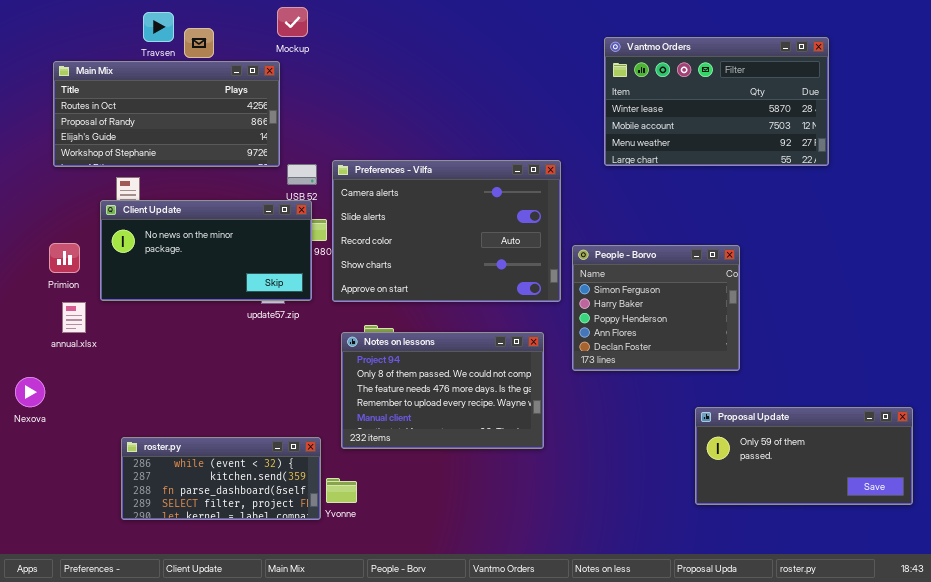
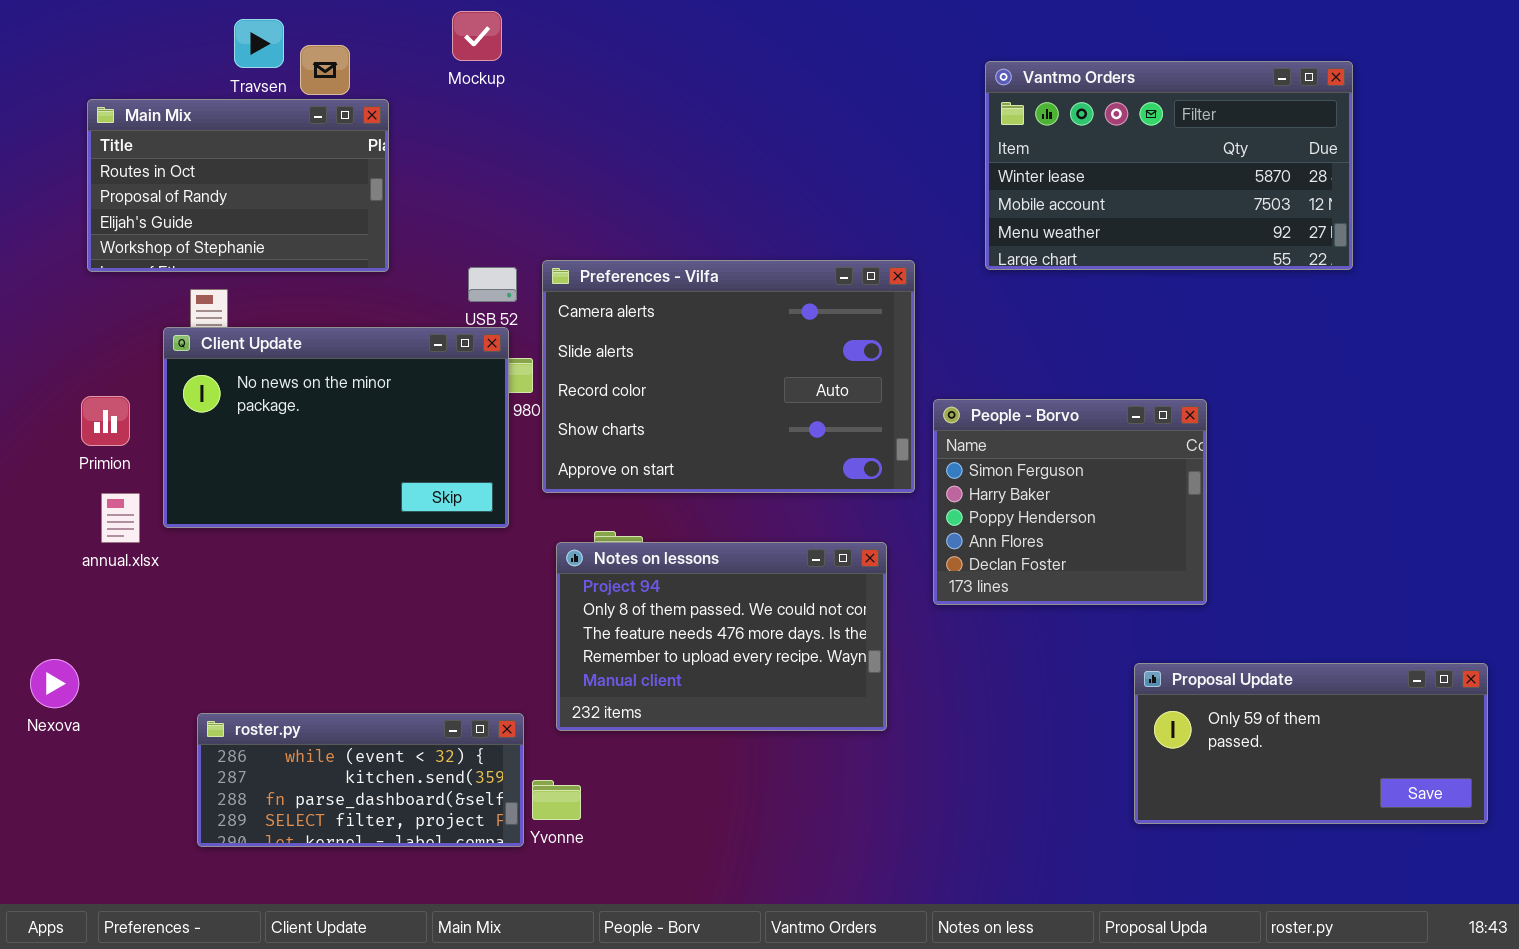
Main Mix: [53,61,280,167] -> [87,99,389,272], resized
Client Update: [100,200,312,301] -> [163,327,509,528], resized
Nexova: [15,377,45,407] -> [30,659,79,708], moved

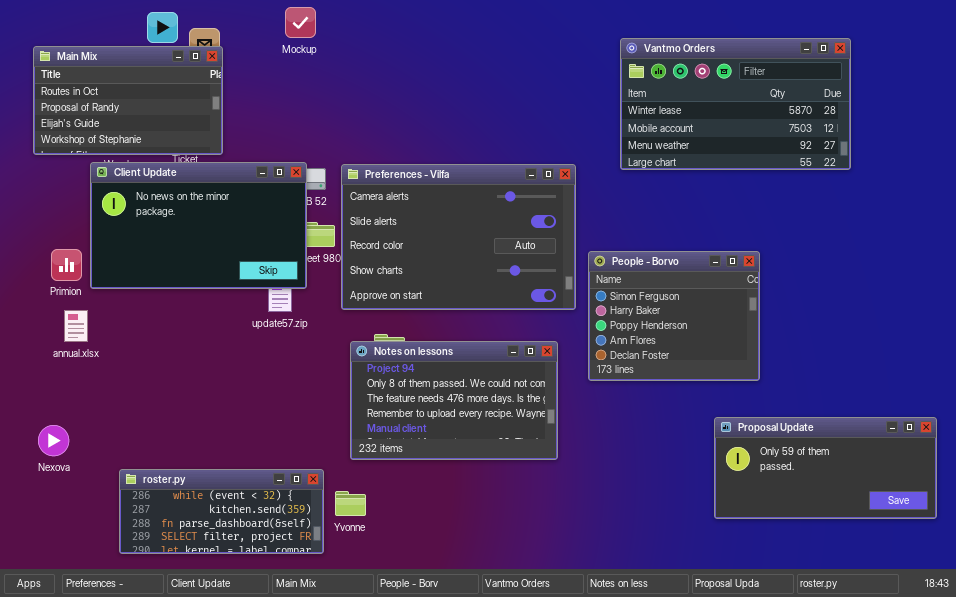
Main Mix: [87,99,389,272] -> [33,46,223,155], moved
Client Update: [163,327,509,528] -> [90,162,307,289], moved
Nexova: [30,659,79,708] -> [38,425,69,456], moved
roster.py: [197,713,524,847] -> [119,469,324,554], moved

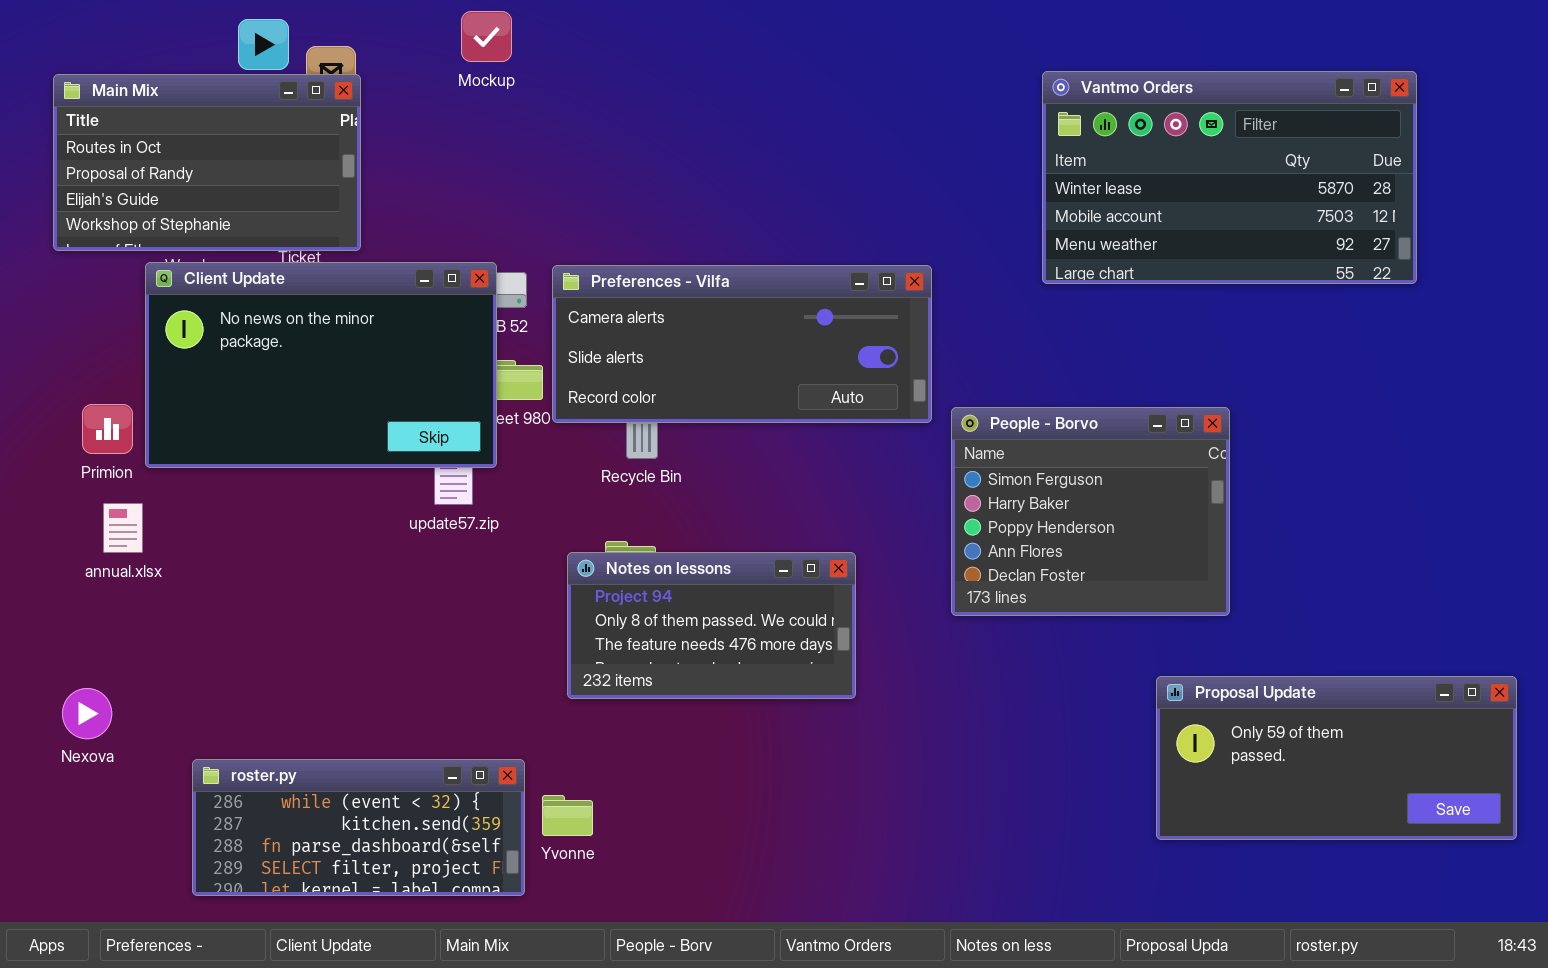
Vantmo Orders: [620,38,851,170] -> [1042,71,1417,284], moved
Preferences - Vilfa: [341,164,576,310] -> [552,265,932,423], resized
Notes on lessons: [350,341,558,460] -> [567,552,856,699], resized

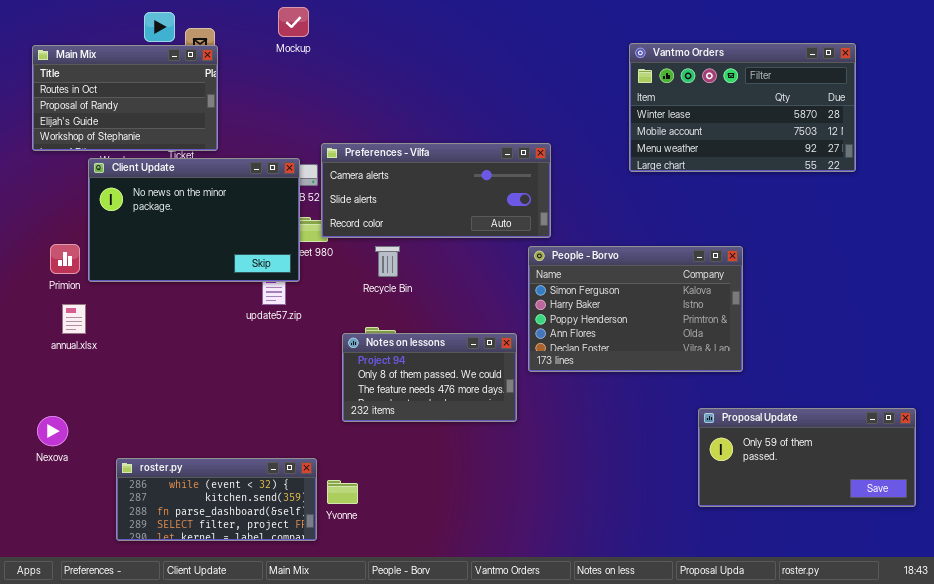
Preferences - Vilfa: [552,265,932,423] -> [321,143,551,238], moved
People - Borvo: [951,407,1230,616] -> [528,246,743,372], resized

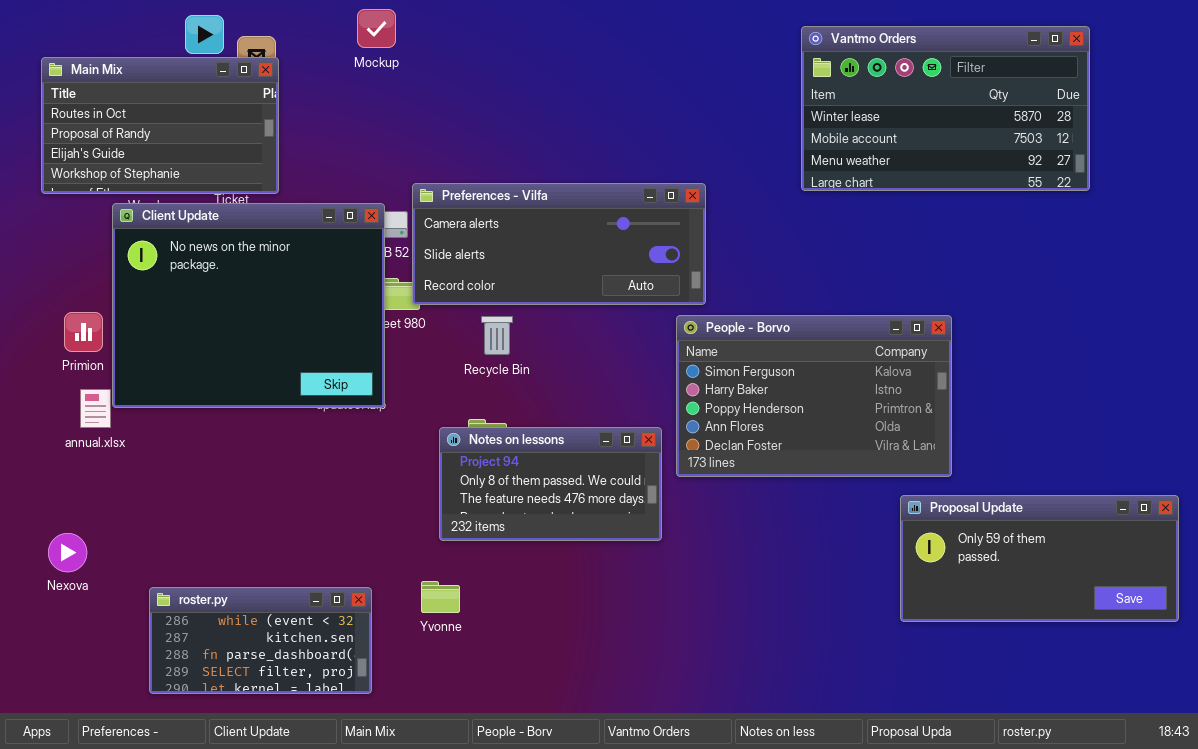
Vantmo Orders: [629,43,856,172] -> [801,26,1090,191], moved
Client Update: [88,158,300,282] -> [112,203,385,408], resized
Proposal Update: [698,408,916,507] -> [900,495,1179,622], moved
roster.py: [116,458,317,541] -> [149,587,372,694], resized
Yvonne: [327,480,358,504] -> [421,581,460,613], moved

